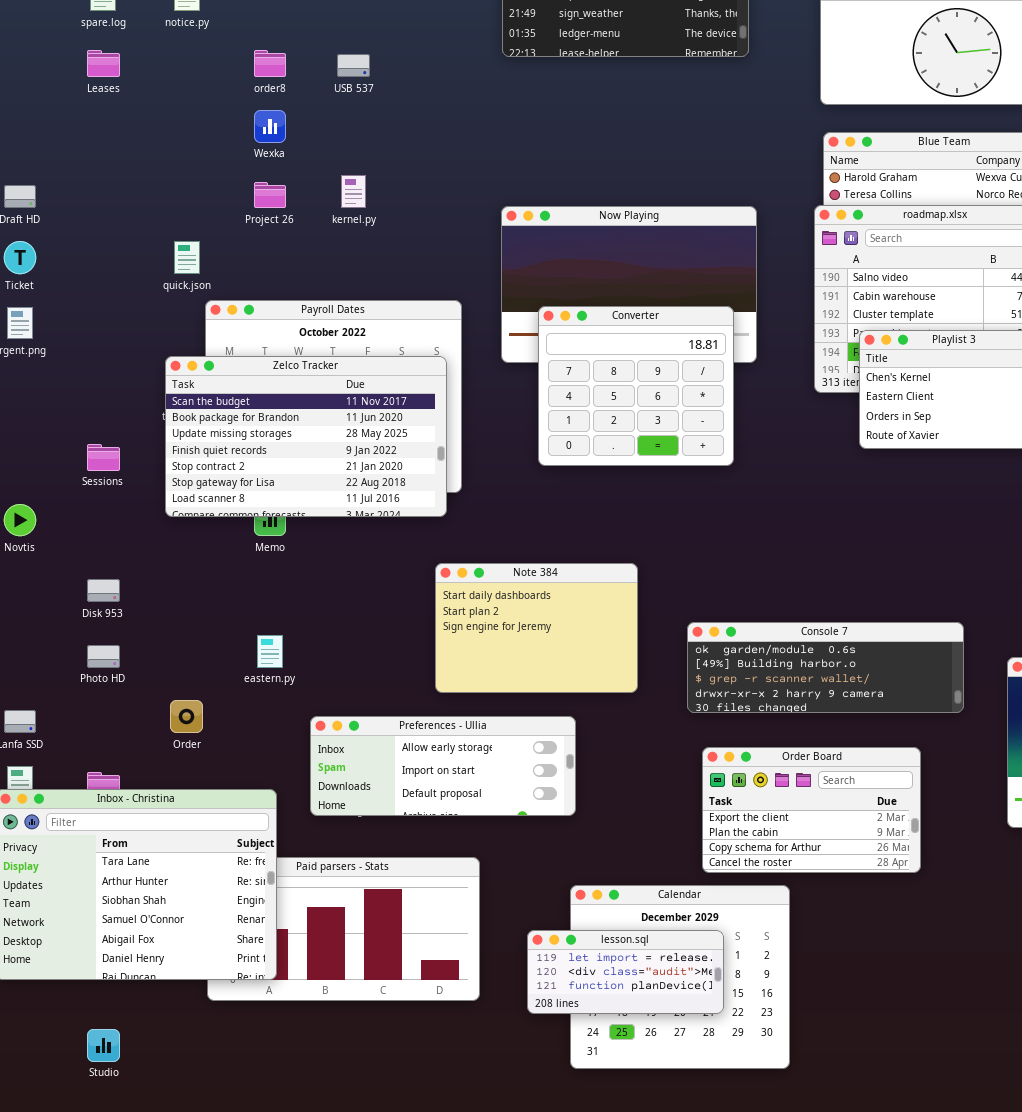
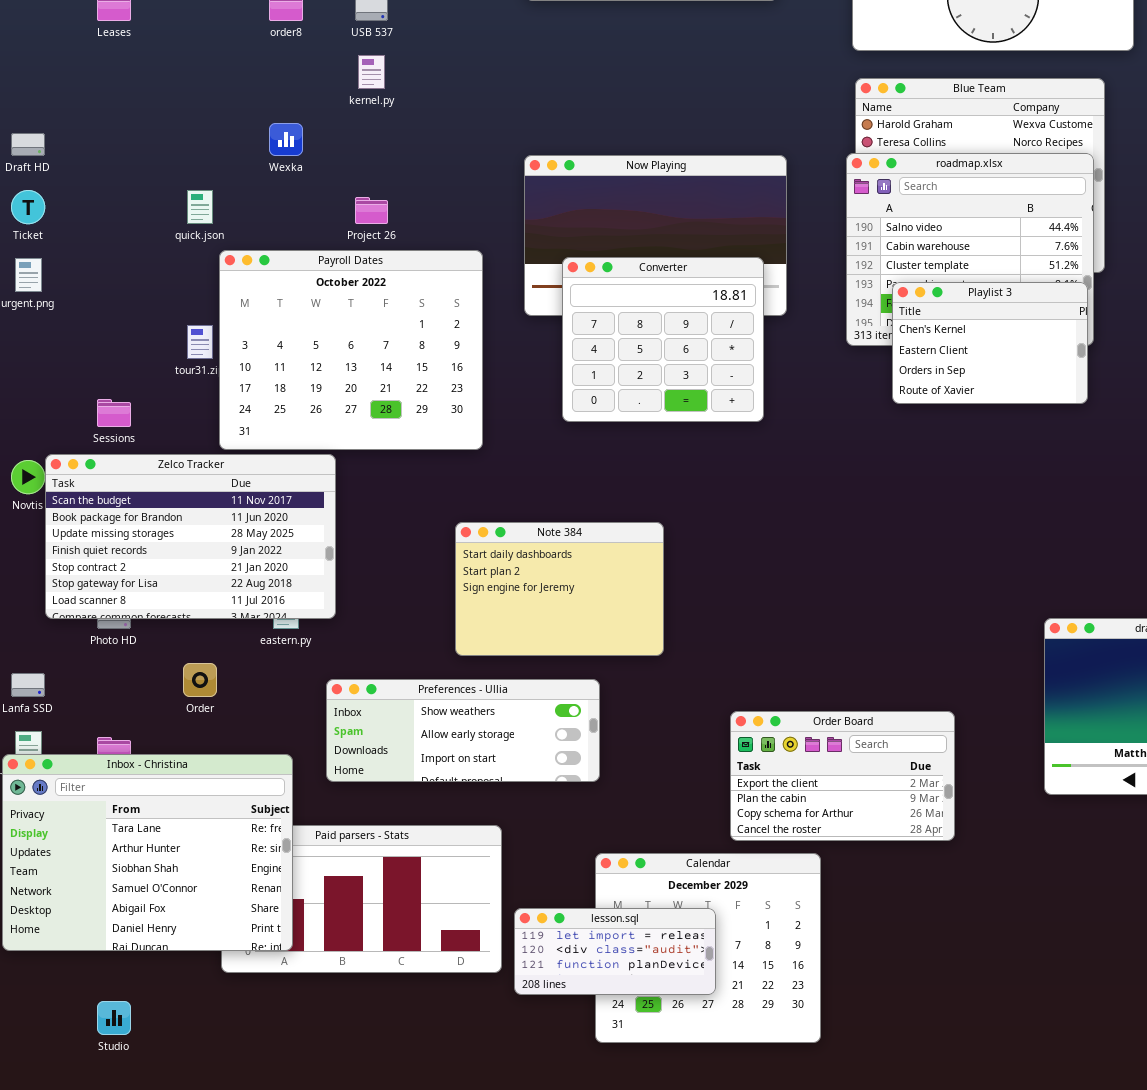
Wexka: [254,110,286,143] -> [269,123,303,156], moved
kernel.py: [341,175,366,208] -> [358,55,385,89], moved
Project 26: [254,182,286,208] -> [355,197,388,224], moved
Zelco Tracker: [165,356,447,517] -> [45,454,336,619], moved
Console 7: [687,622,964,713] -> none, closed
Preferences - Ullia: [310,716,576,816] -> [326,679,600,782], scrolled up 1 row
lesson.sql: [527,930,724,1014] -> [514,908,716,995], moved

